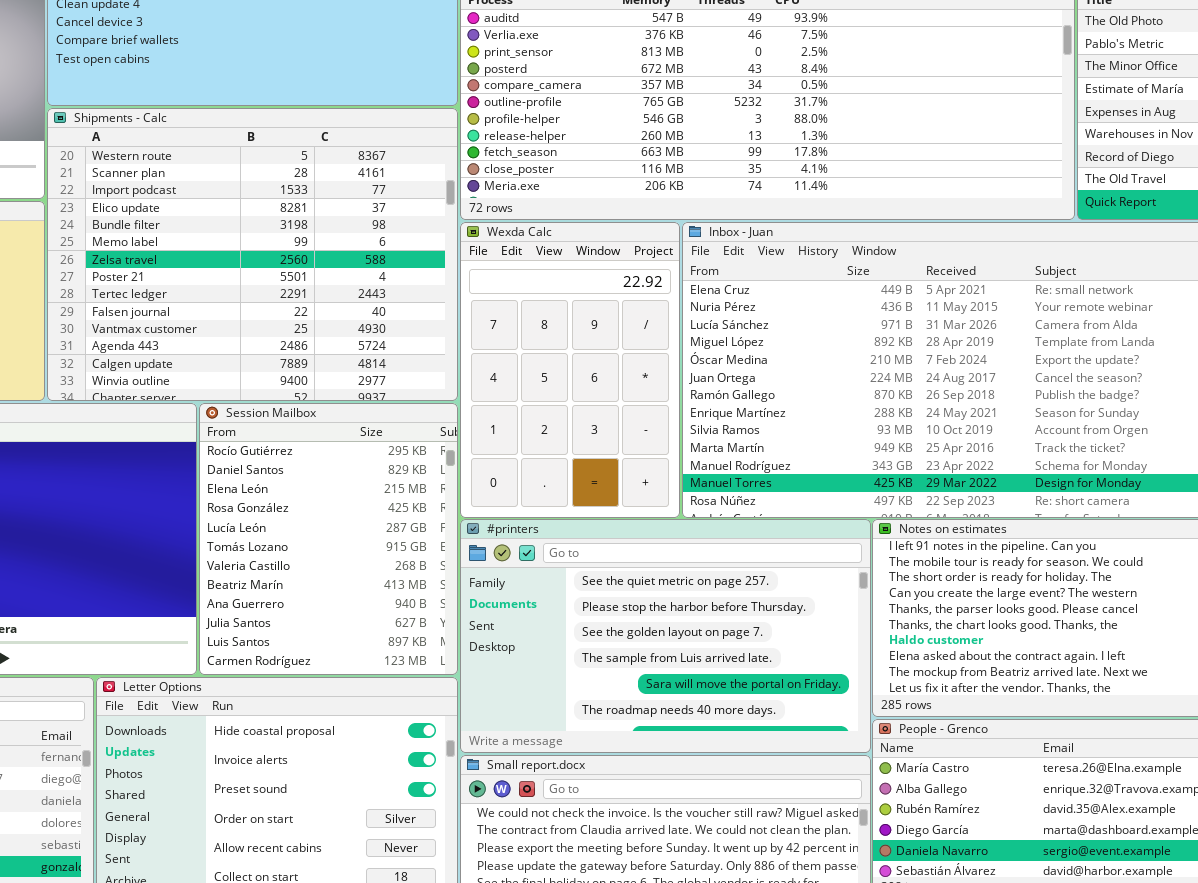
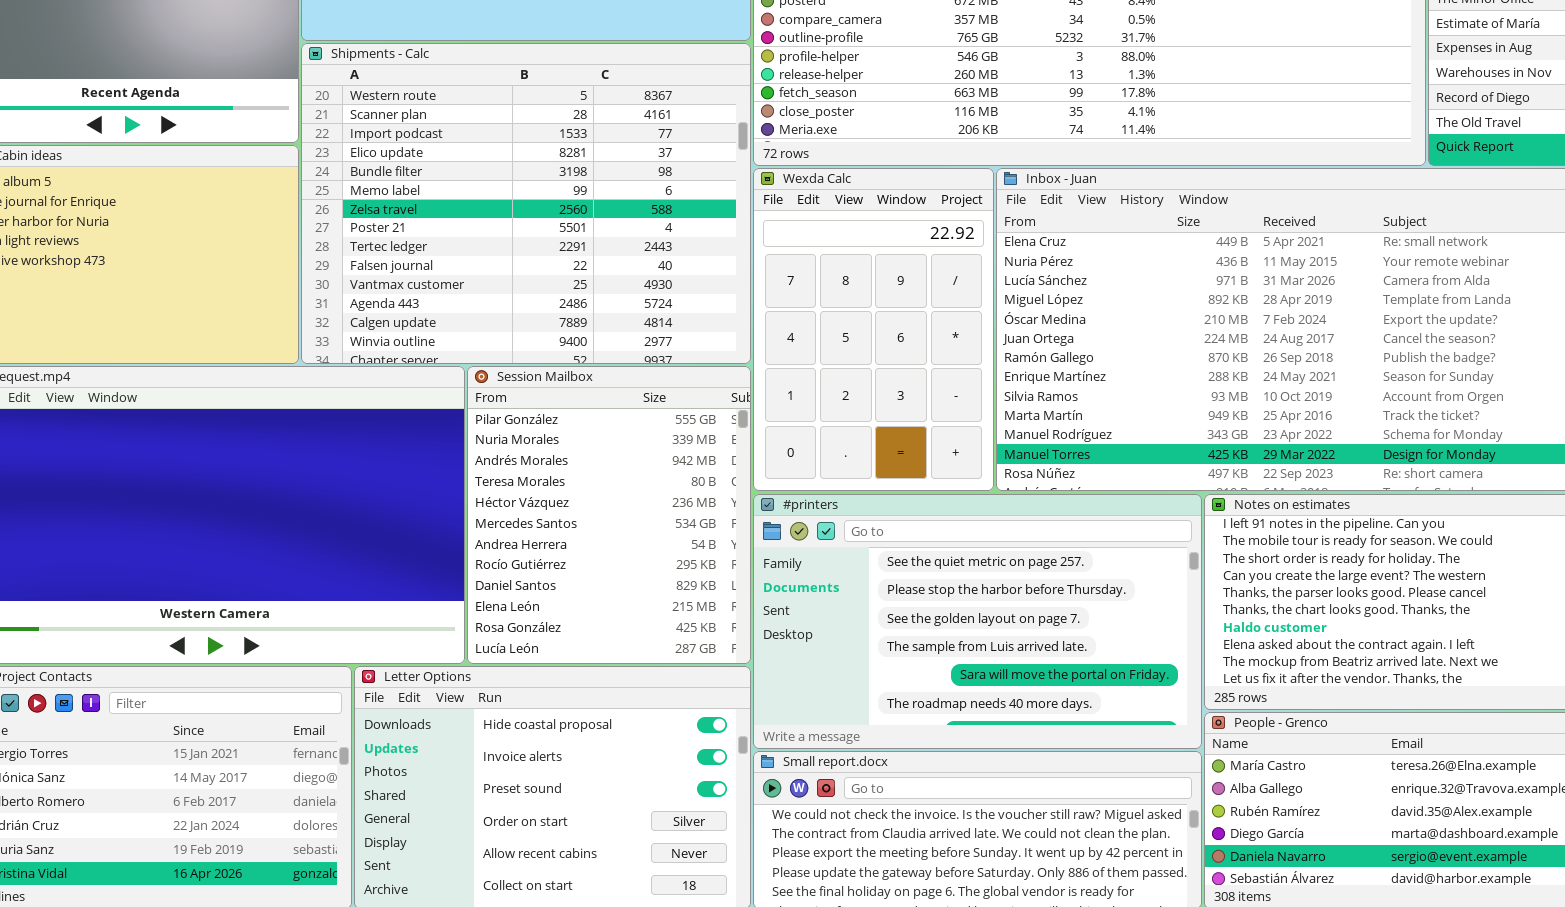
Session Mailbox: [199,403,458,675] -> [467,366,751,664], scrolled up 7 rows

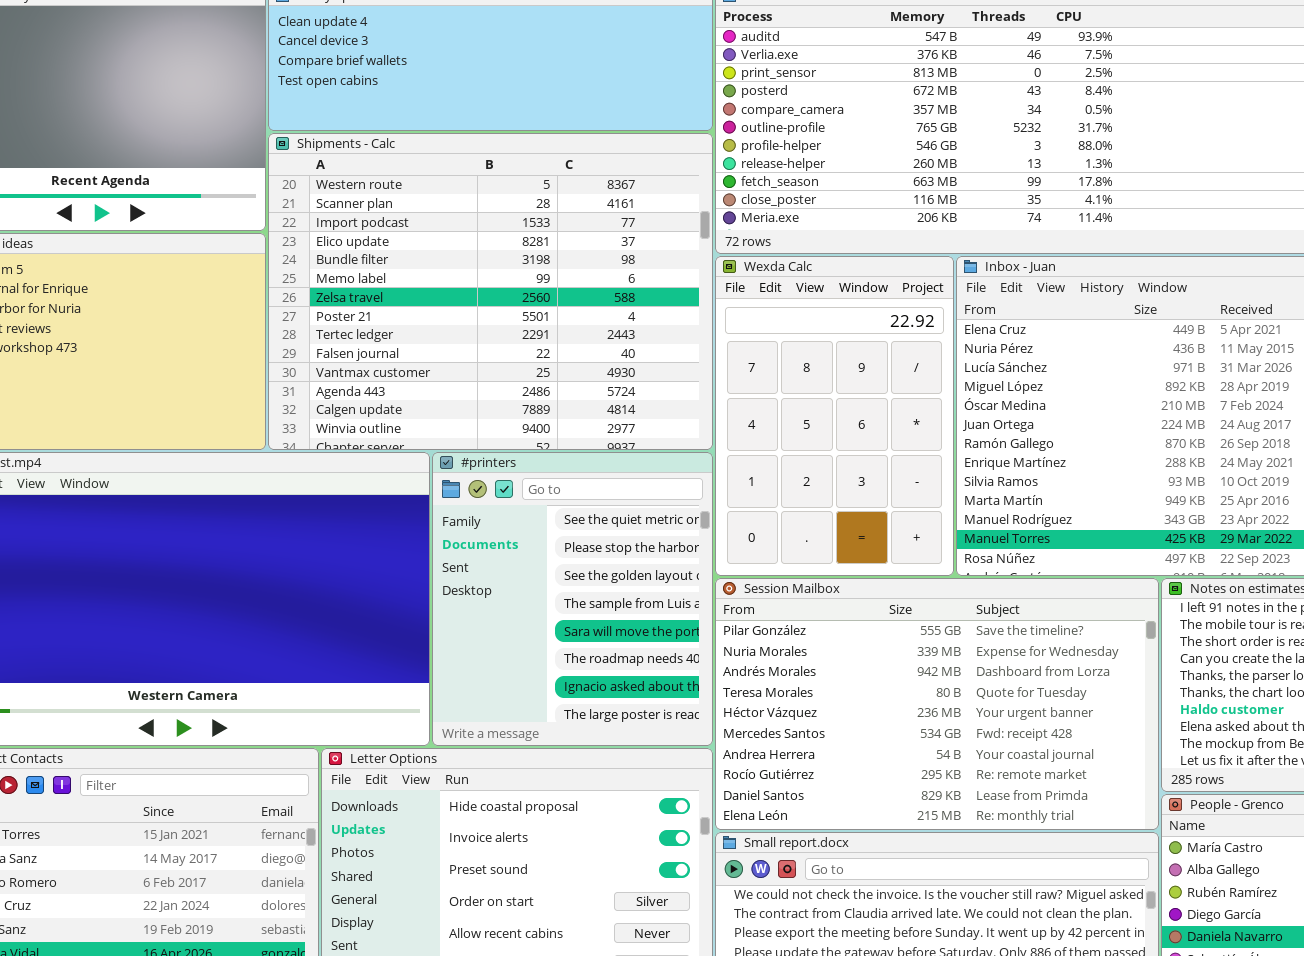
Session Mailbox: [467,366,751,664] -> [715,578,1159,830], moved, resized
#printers: [753,494,1202,749] -> [432,452,713,746], moved, resized

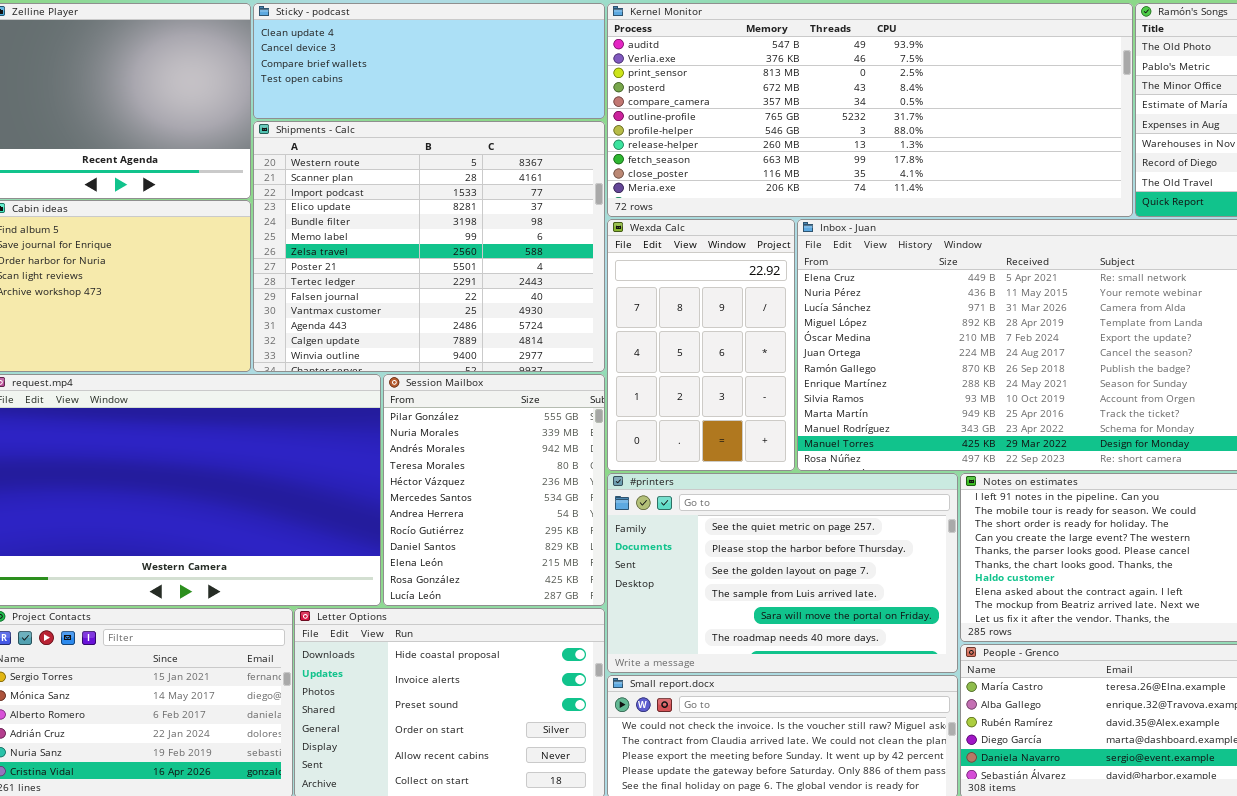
#printers: [432,452,713,746] -> [607,473,958,673], moved, resized
Session Mailbox: [715,578,1159,830] -> [383,374,605,606], moved, resized

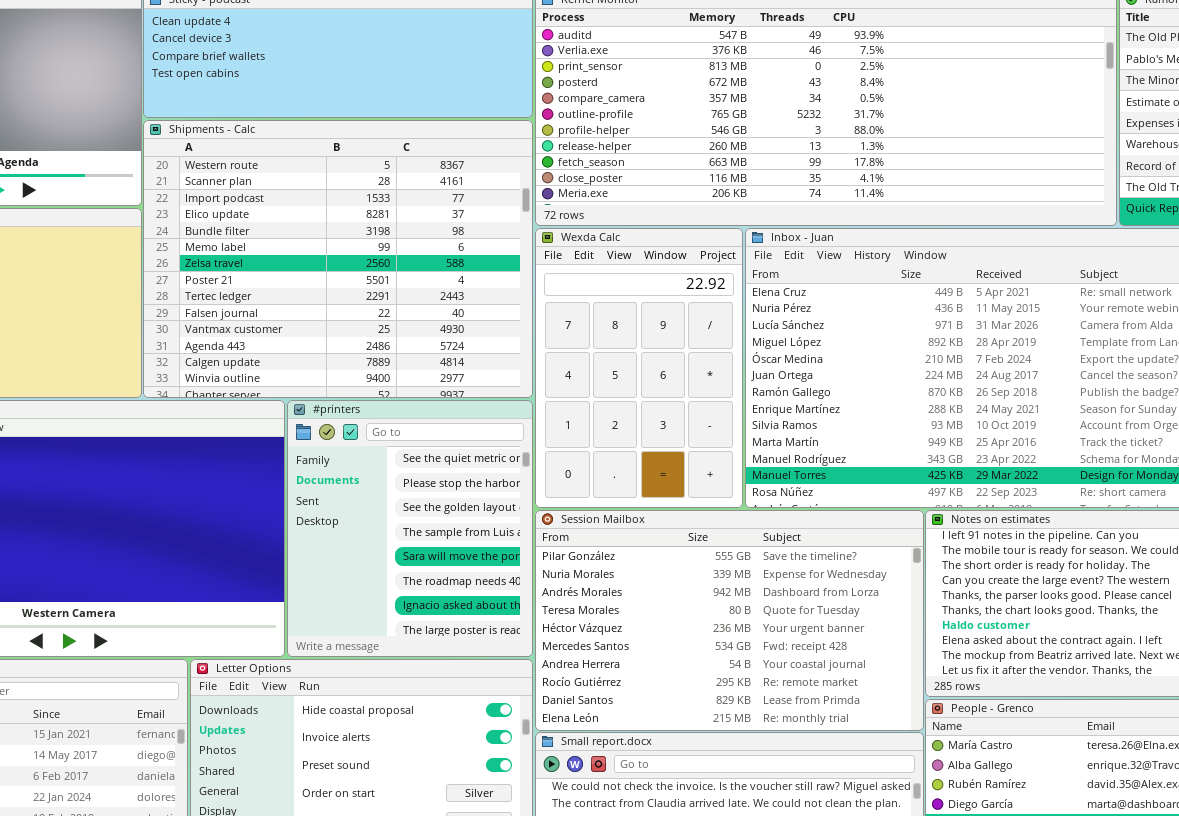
Session Mailbox: [383,374,605,606] -> [535,510,924,731], moved, resized
#printers: [607,473,958,673] -> [287,400,533,657], moved, resized

